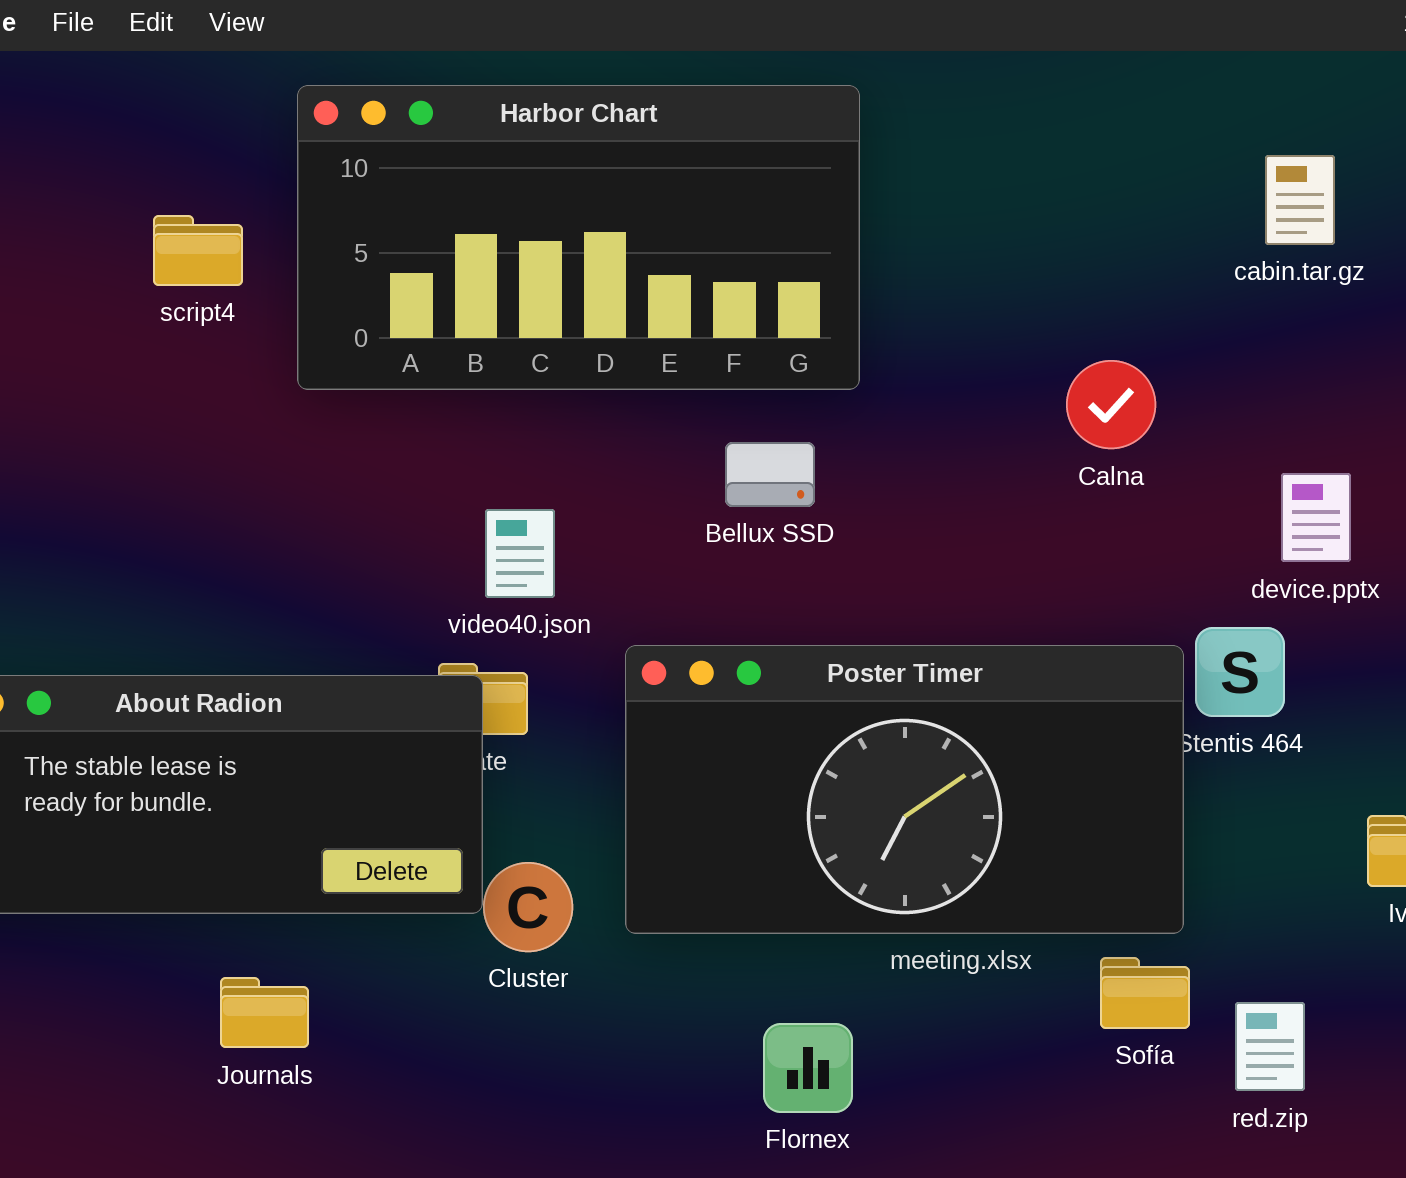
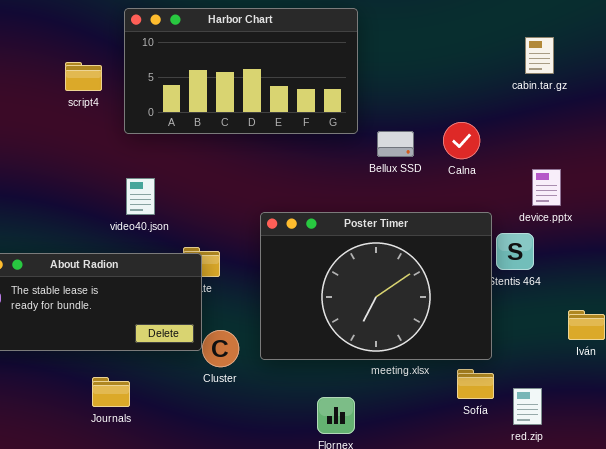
Bellux SSD: [725,442,815,507] -> [377,131,414,157], moved
video40.json: [485,509,555,598] -> [126,178,155,215], moved
Poster Timer: [625,645,1184,934] -> [260,212,492,360], resized

